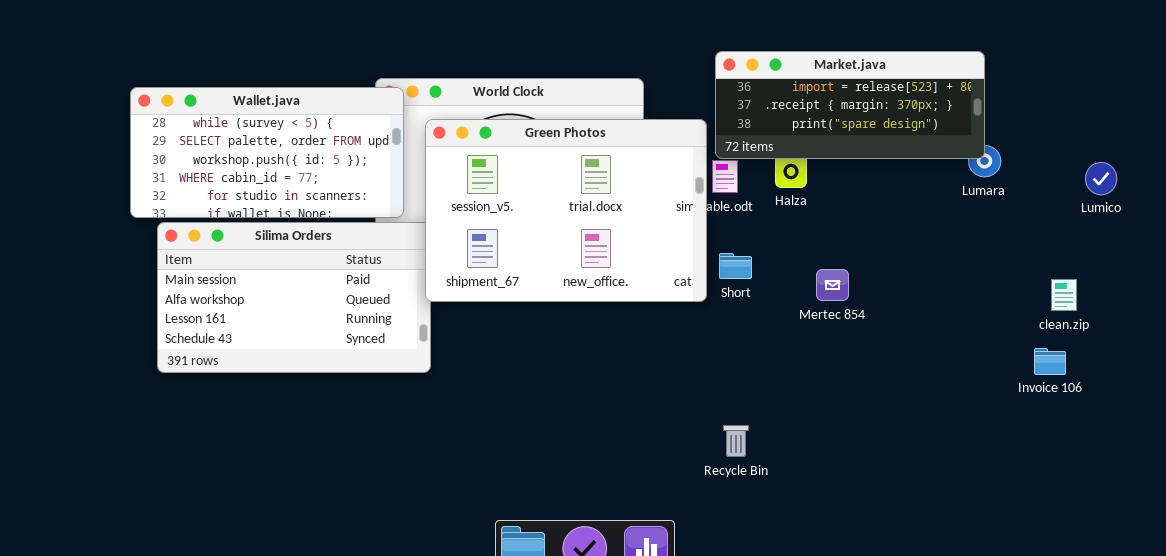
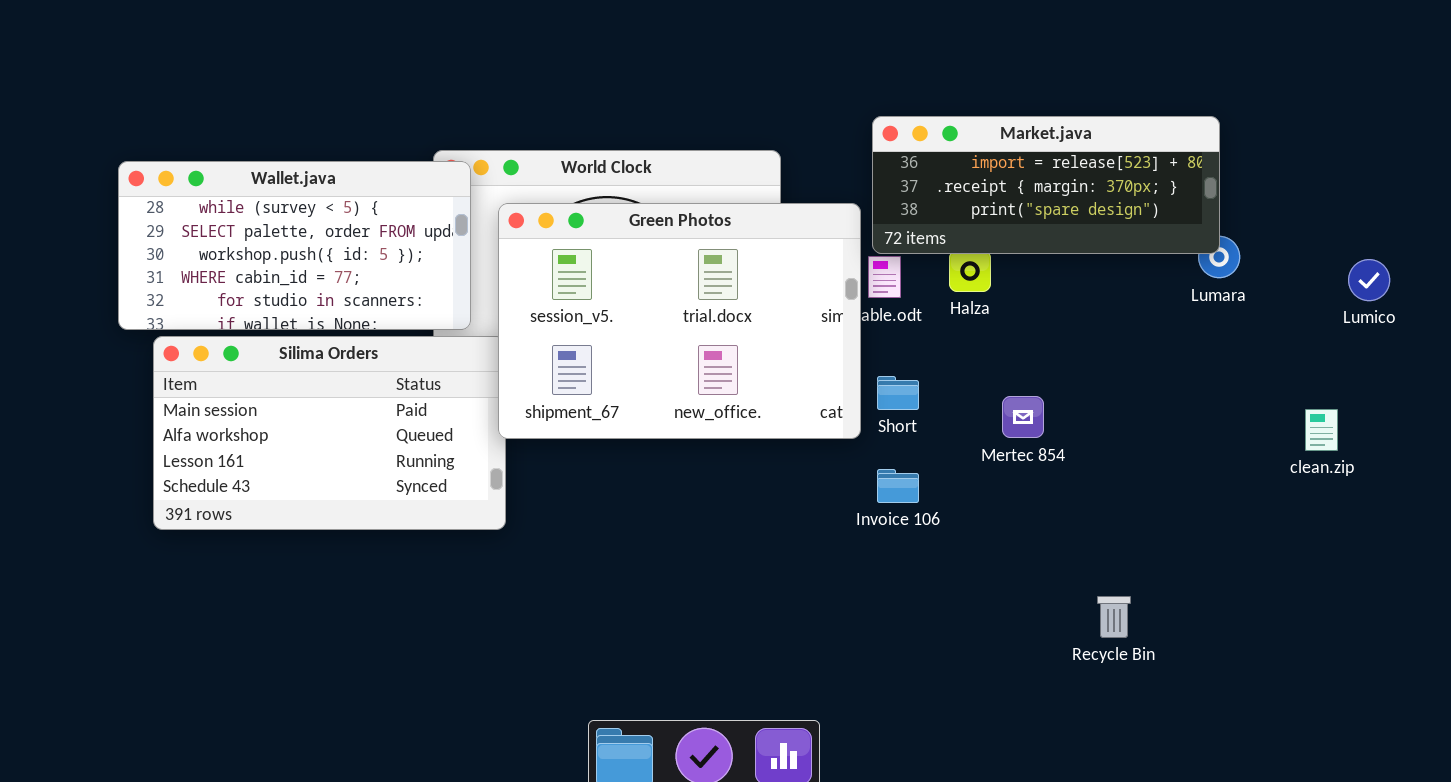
Invoice 106: [1034,348,1066,375] -> [877,469,919,503], moved
Recycle Bin: [723,425,749,457] -> [1097,596,1131,638], moved

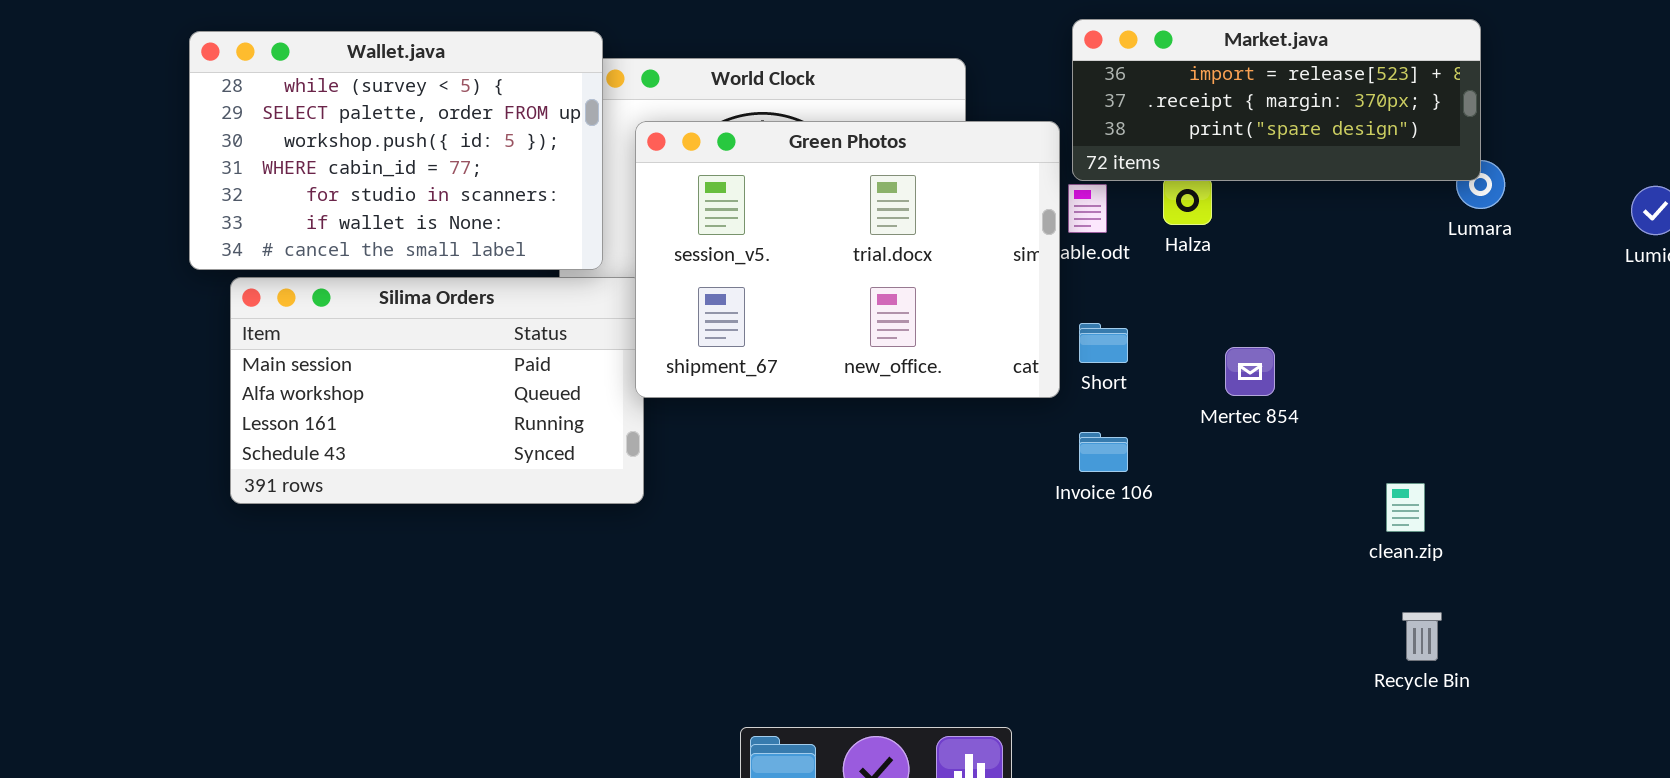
Wallet.java: [118,161,471,330] -> [189,31,603,270], resized
clean.zip: [1305,409,1338,451] -> [1386,483,1425,532], moved
Recycle Bin: [1097,596,1131,638] -> [1402,612,1442,661], moved

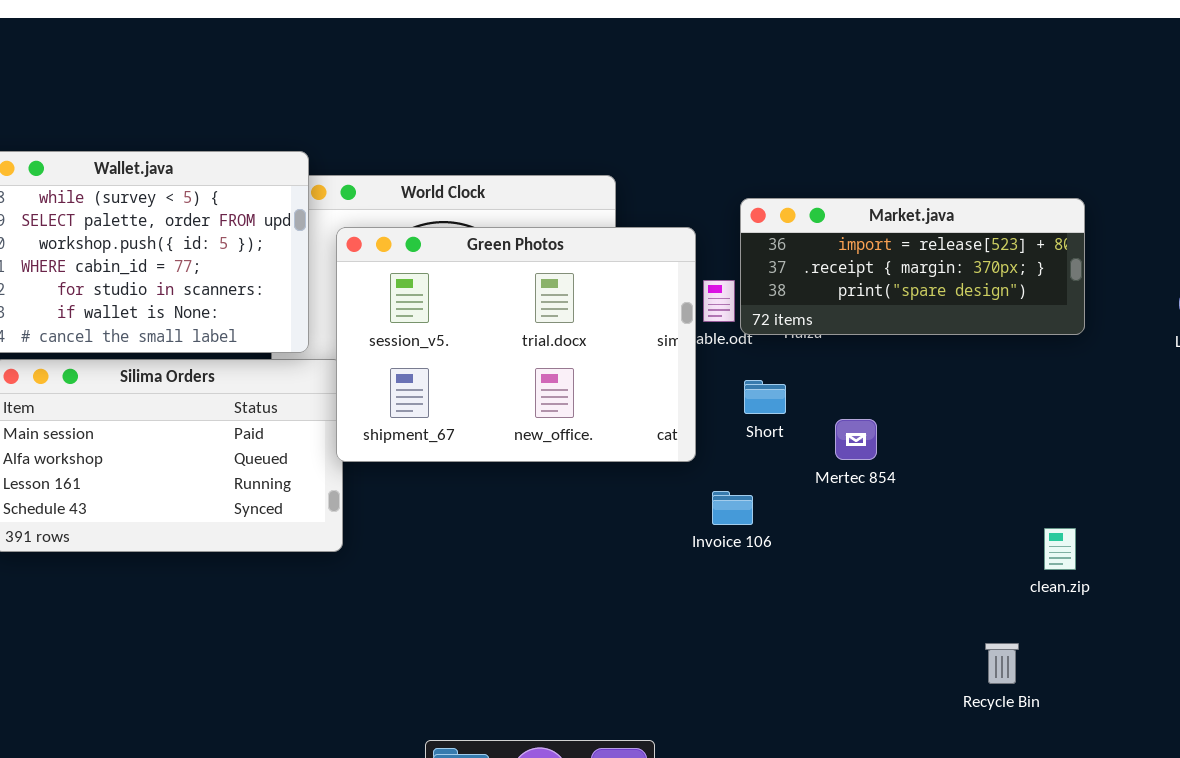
Market.java: [1072,19,1481,181] -> [740,198,1085,335], moved
Short: [1079,323,1128,363] -> [744,380,786,414], moved
clean.zip: [1386,483,1425,532] -> [1044,528,1076,570], moved

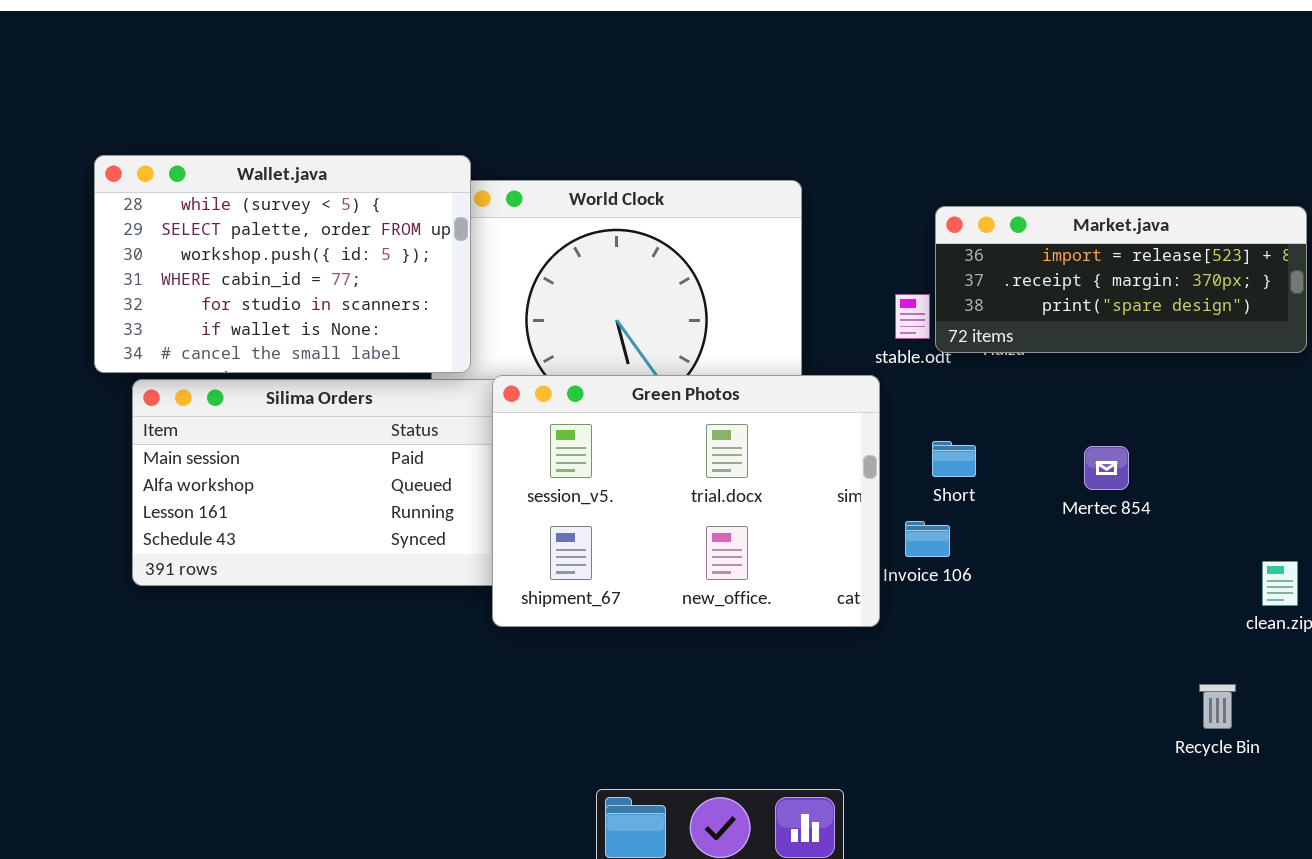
Green Photos: [336,227,696,462] -> [492,375,880,627], moved
Short: [744,380,786,414] -> [932,441,976,477], moved
Mertec 854: [835,419,877,460] -> [1084,446,1129,490], moved

